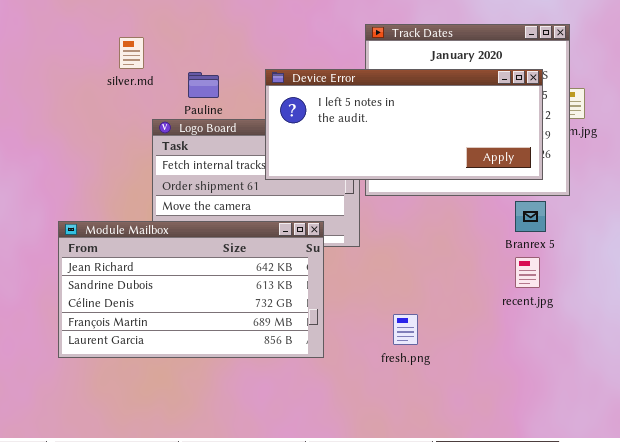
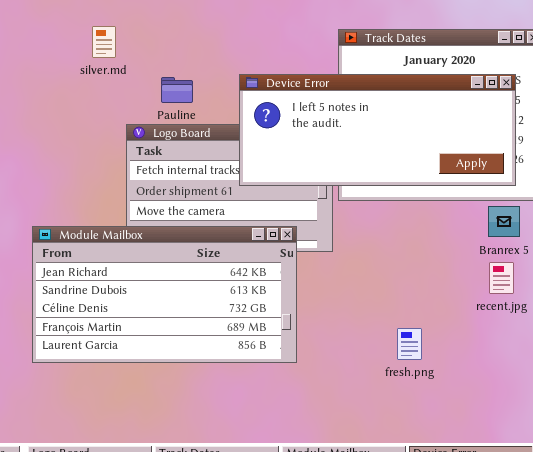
silver.md: [119,37,144,69] -> [92,26,116,58], moved
fresh.png: [393,314,418,345] -> [397,328,422,360], moved

